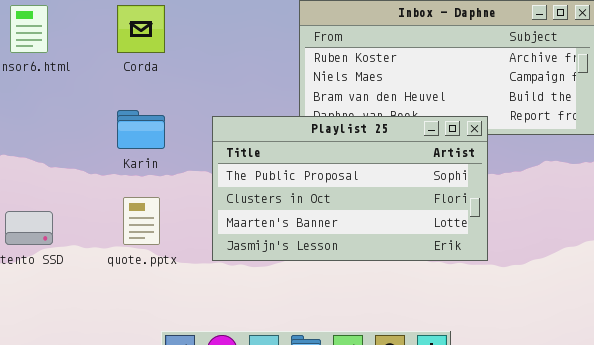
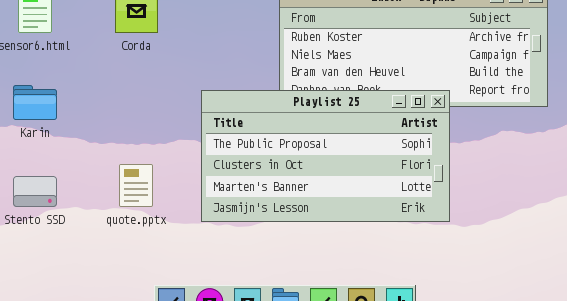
Karin: [117,110,165,149] -> [13,85,57,120], moved

